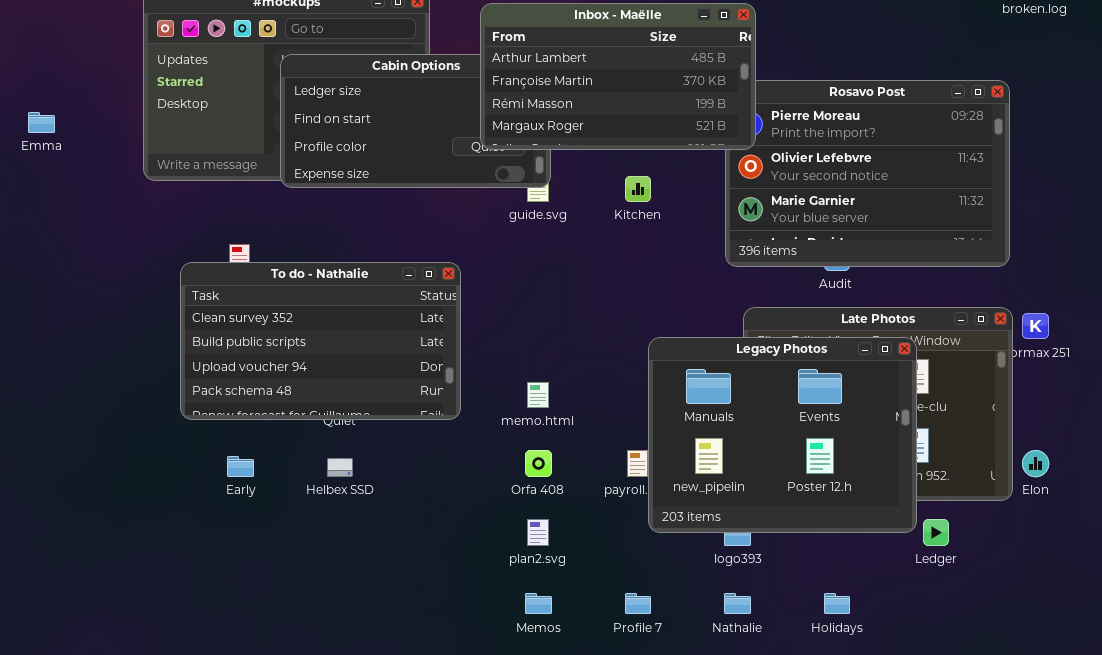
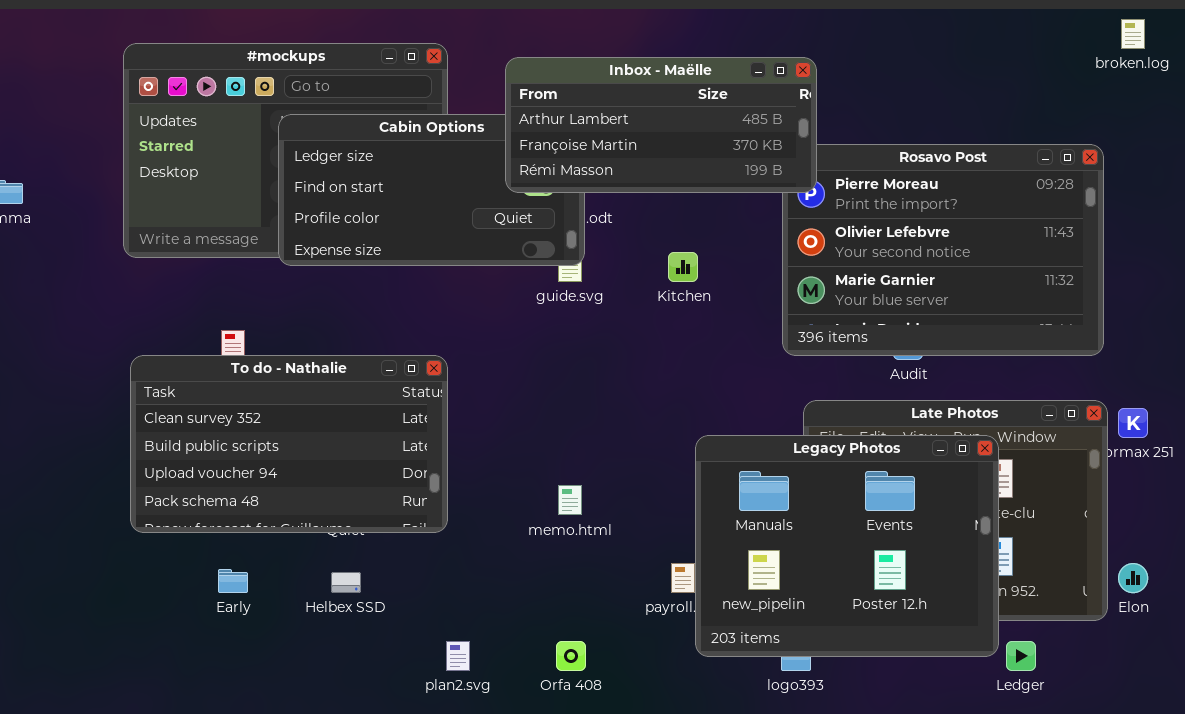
Inbox - Maëlle: [480,3,756,150] -> [505,57,817,193], resized
To do - Nathalie: [180,262,461,420] -> [130,355,448,533], moved
Orfa 408: [525,450,552,477] -> [556,641,586,671], moved
plan2.svg: [527,519,549,546] -> [446,641,470,671], moved

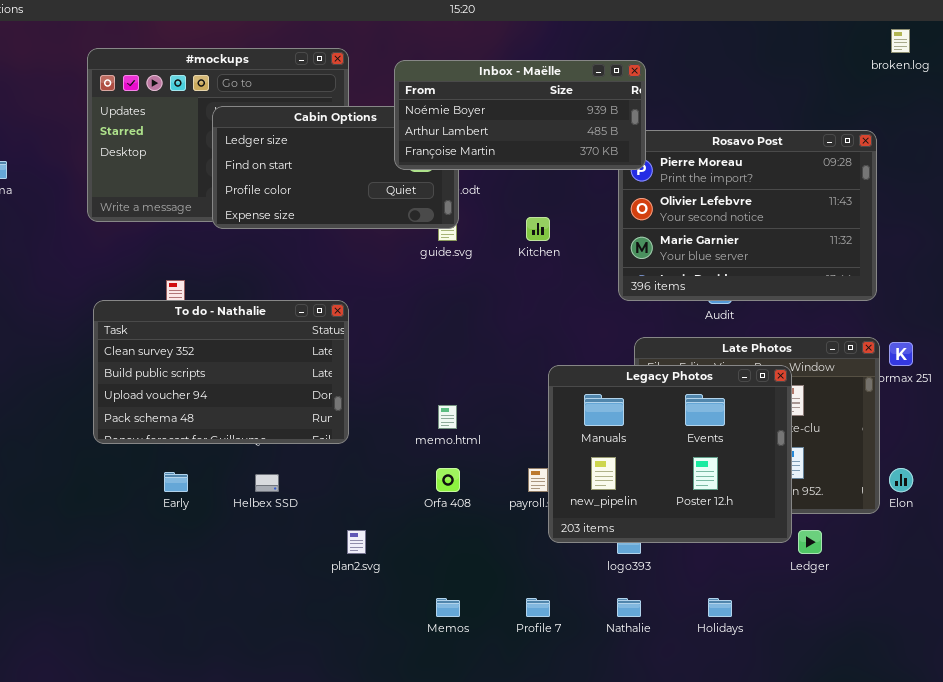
Inbox - Maëlle: [505,57,817,193] -> [394,60,646,170], scrolled up 1 row
Orfa 408: [556,641,586,671] -> [436,468,460,492], moved

